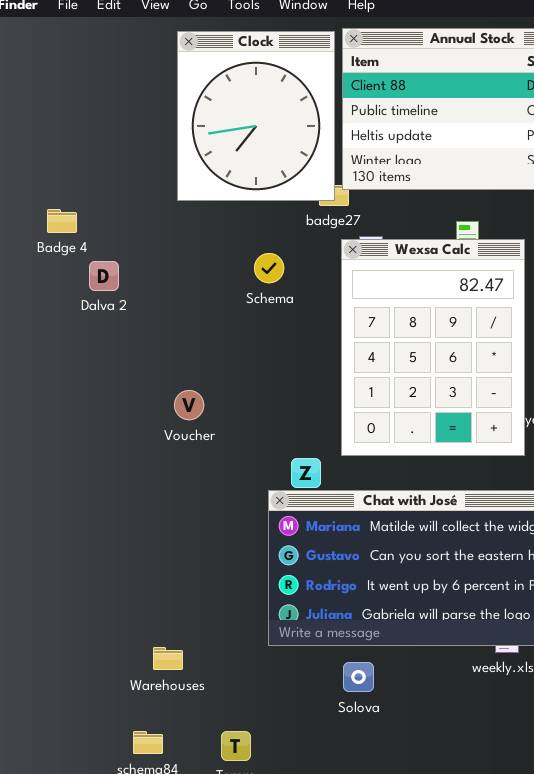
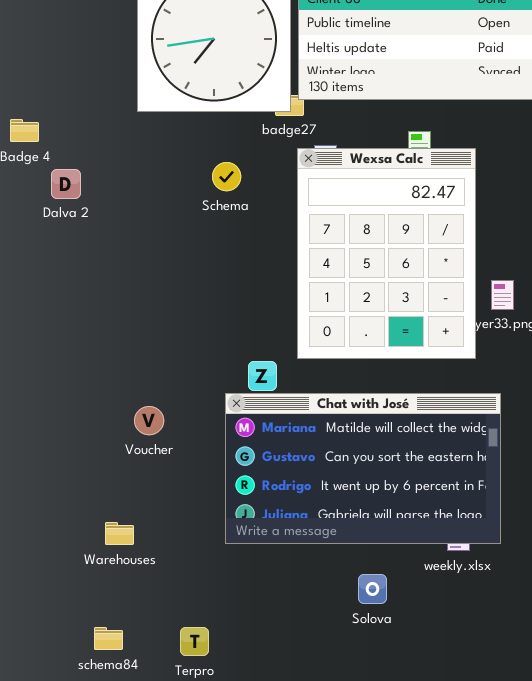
Voucher: [174,390,204,420] -> [134,406,164,435], moved
Warehouses: [153,647,183,670] -> [105,522,134,545], moved
Solova: [343,662,374,692] -> [358,574,387,604], moved

